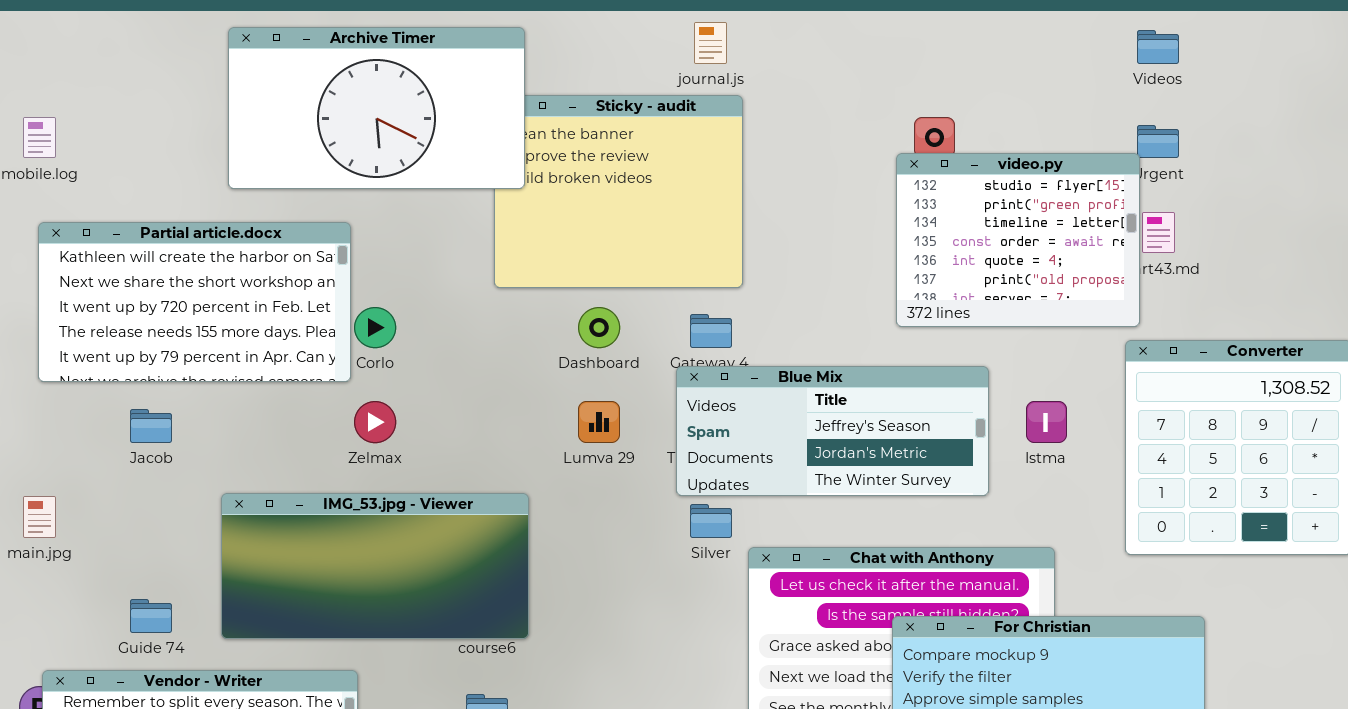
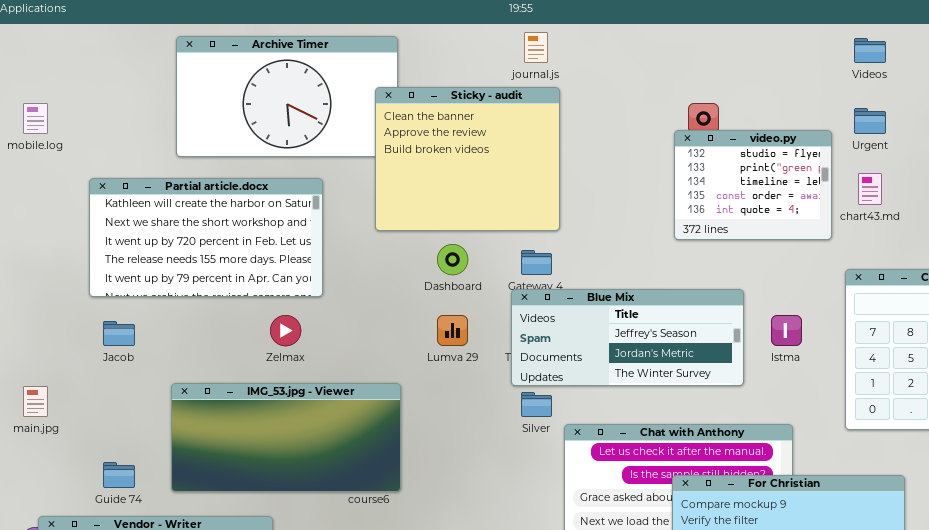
Sticky - audit: [494,95,743,288] -> [375,87,560,231], raised
video.py: [896,153,1140,327] -> [674,130,832,240], resized
Partial article.docx: [38,222,351,382] -> [89,178,323,297], moved

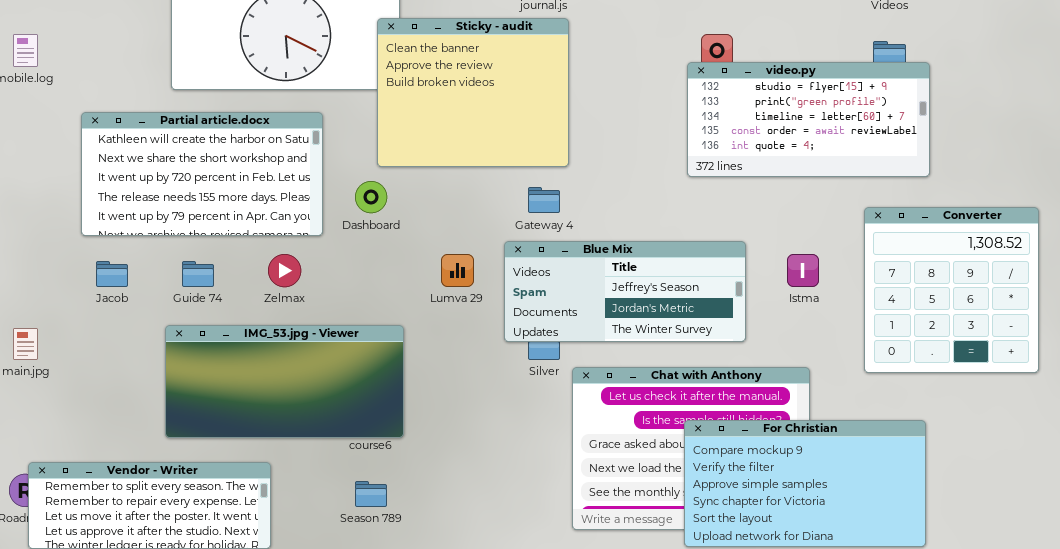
video.py: [674,130,832,240] -> [687,62,930,177], resized
Dashboard: [437,244,468,275] -> [355,181,387,213], moved
Blue Mix: [511,289,744,386] -> [504,241,746,342], moved
Guide 74: [103,462,135,488] -> [182,261,214,287], moved

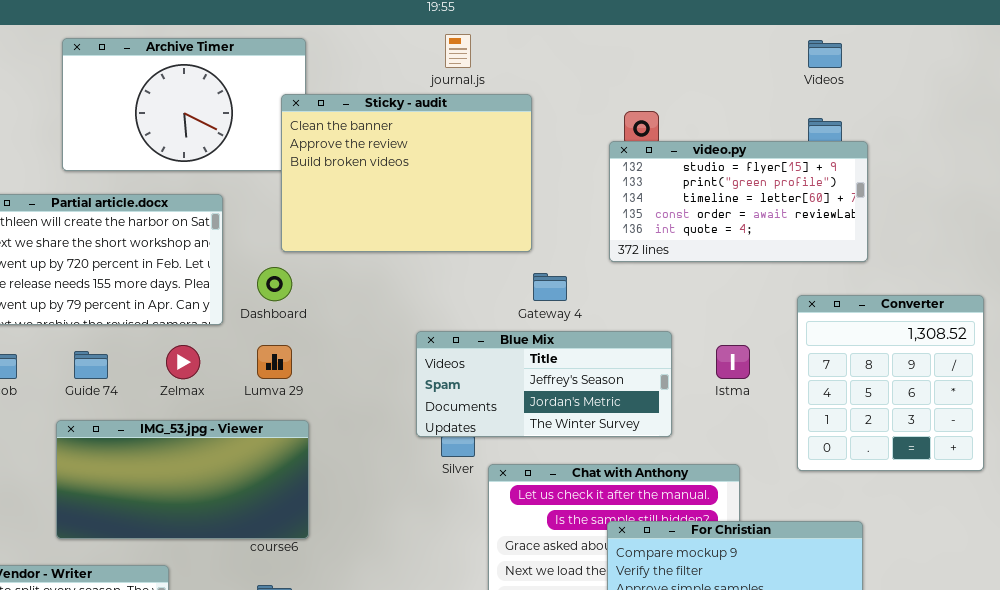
Sticky - audit: [377,18,569,167] -> [281,94,532,252], resized
Gateway 4: [528,187,560,213] -> [533,273,567,301], moved
Lumva 29: [441,254,474,287] -> [257,345,292,379], moved

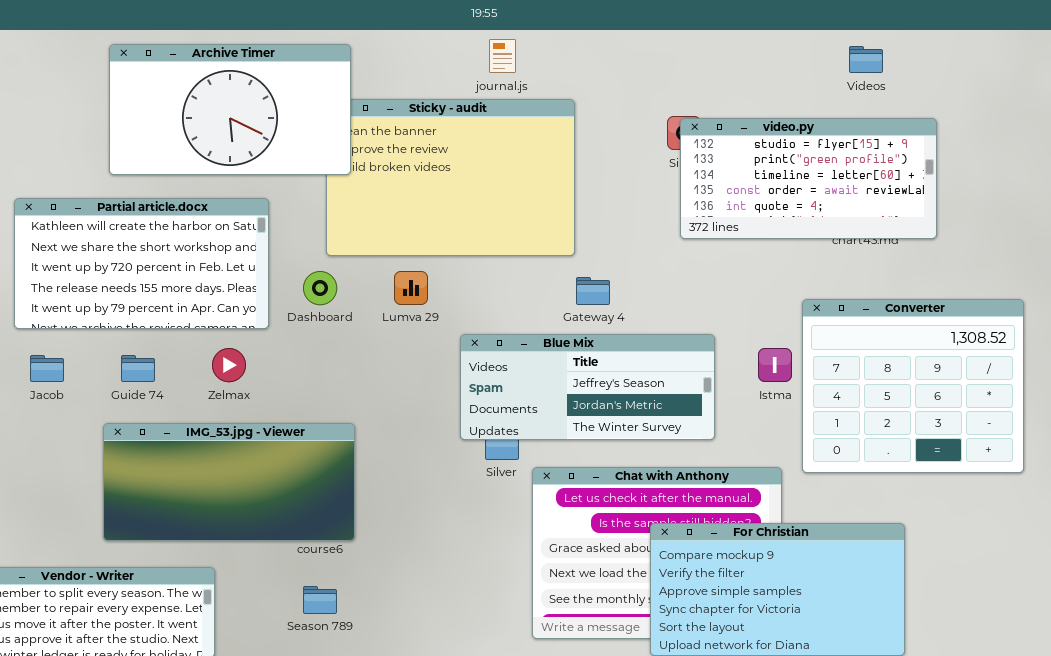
Archive Timer: [62,38,306,171] -> [109,44,351,175], raised
video.py: [609,141,868,262] -> [680,118,937,239], moved
Converter: [797,295,984,471] -> [802,299,1024,473], resized
Lumva 29: [257,345,292,379] -> [394,271,428,305], moved

